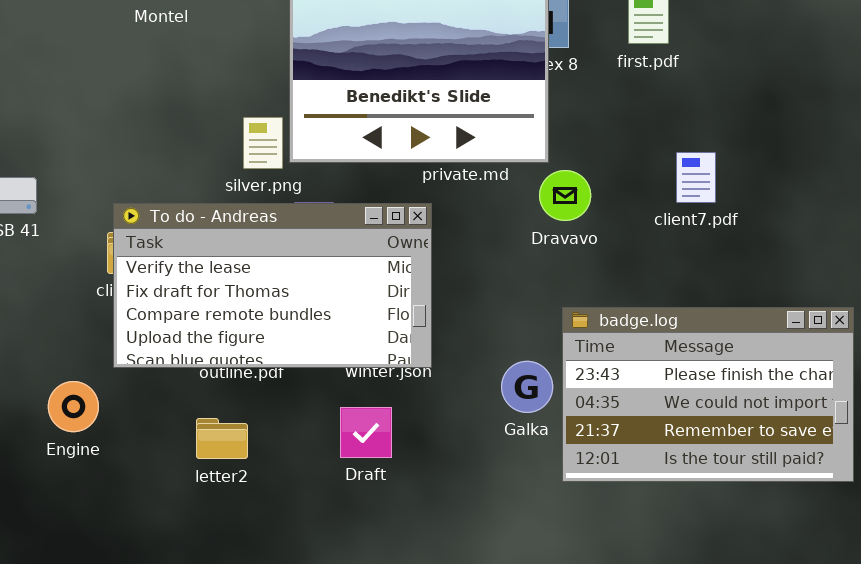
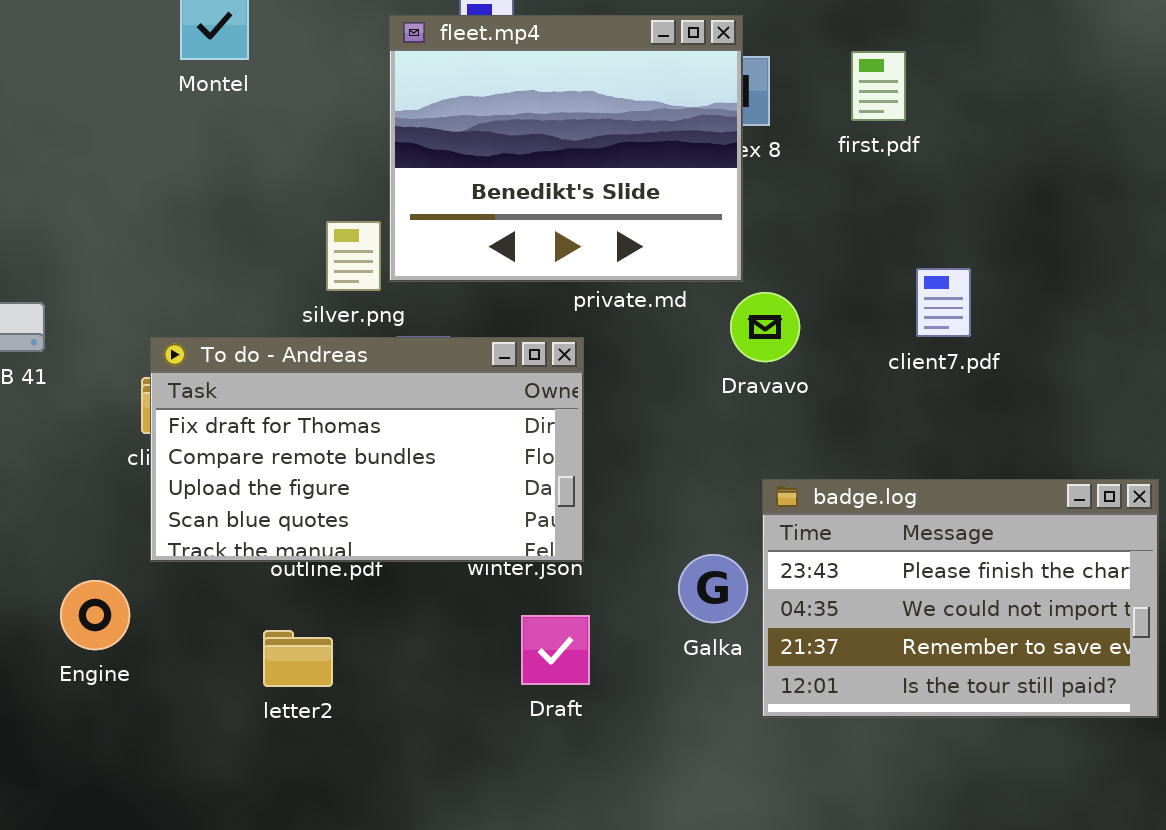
To do - Andreas: [113,203,432,368] -> [150,337,584,562], scrolled down 1 row
Draft: [340,407,392,458] -> [521,615,590,685], moved

